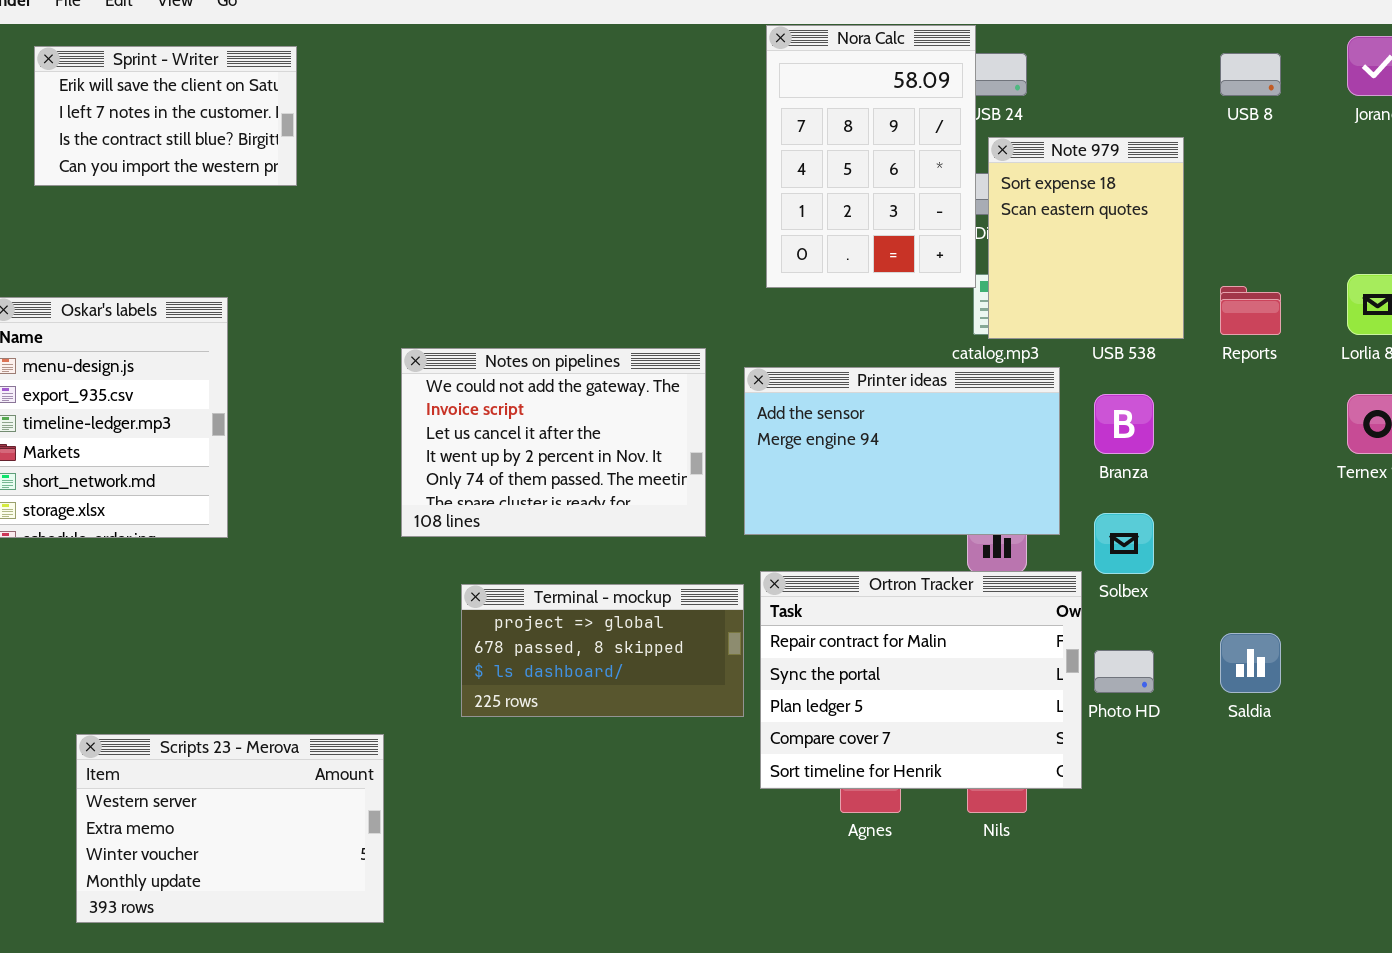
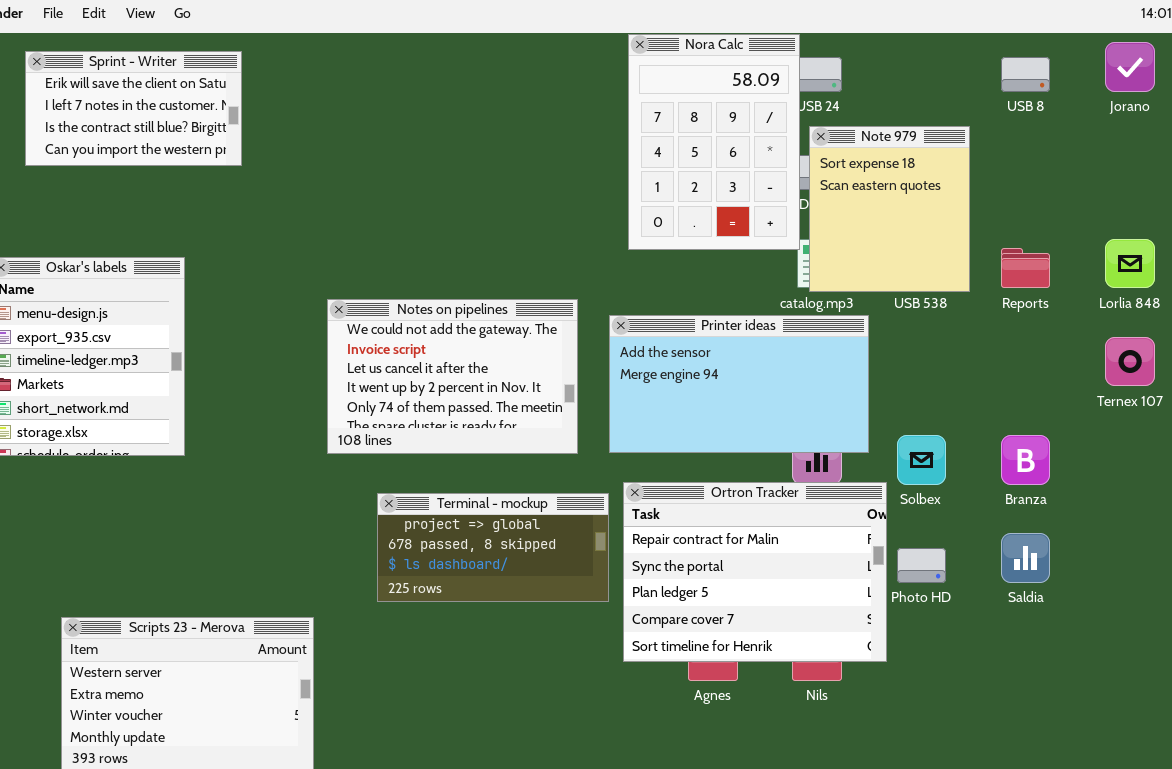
Branza: [1094,394,1154,454] -> [1001,435,1050,485], moved

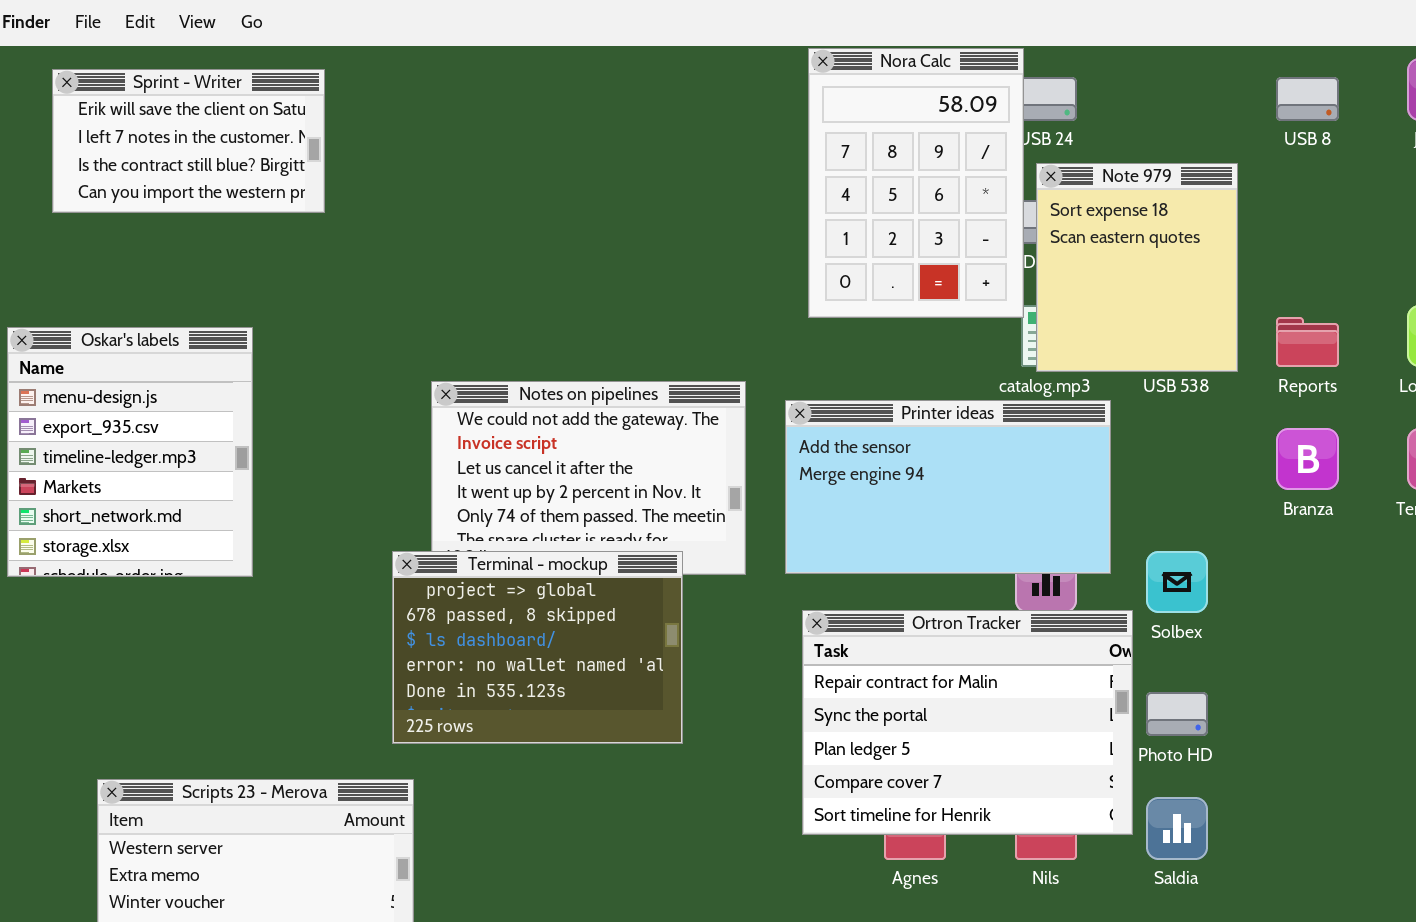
Branza: [1001,435,1050,485] -> [1276,428,1339,490], moved
Terminal - mockup: [377,493,609,602] -> [392,551,683,744], moved, resized
Saldia: [1001,533,1050,583] -> [1146,797,1208,860], moved

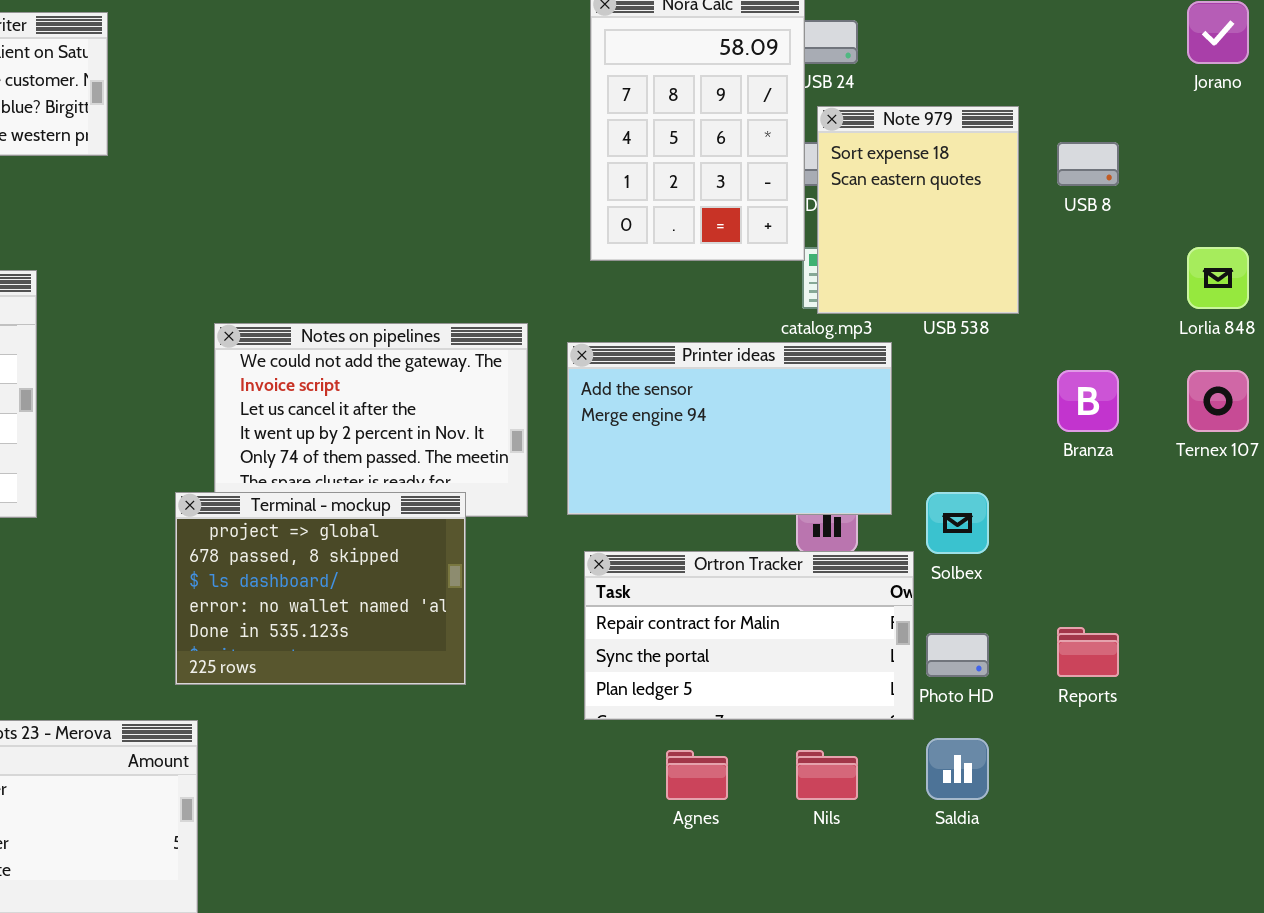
USB 8: [1276,77,1339,121] -> [1057,142,1119,186], moved
Reports: [1276,317,1339,367] -> [1057,627,1119,677], moved
Ortron Tracker: [802,610,1133,835] -> [584,551,914,720], resized

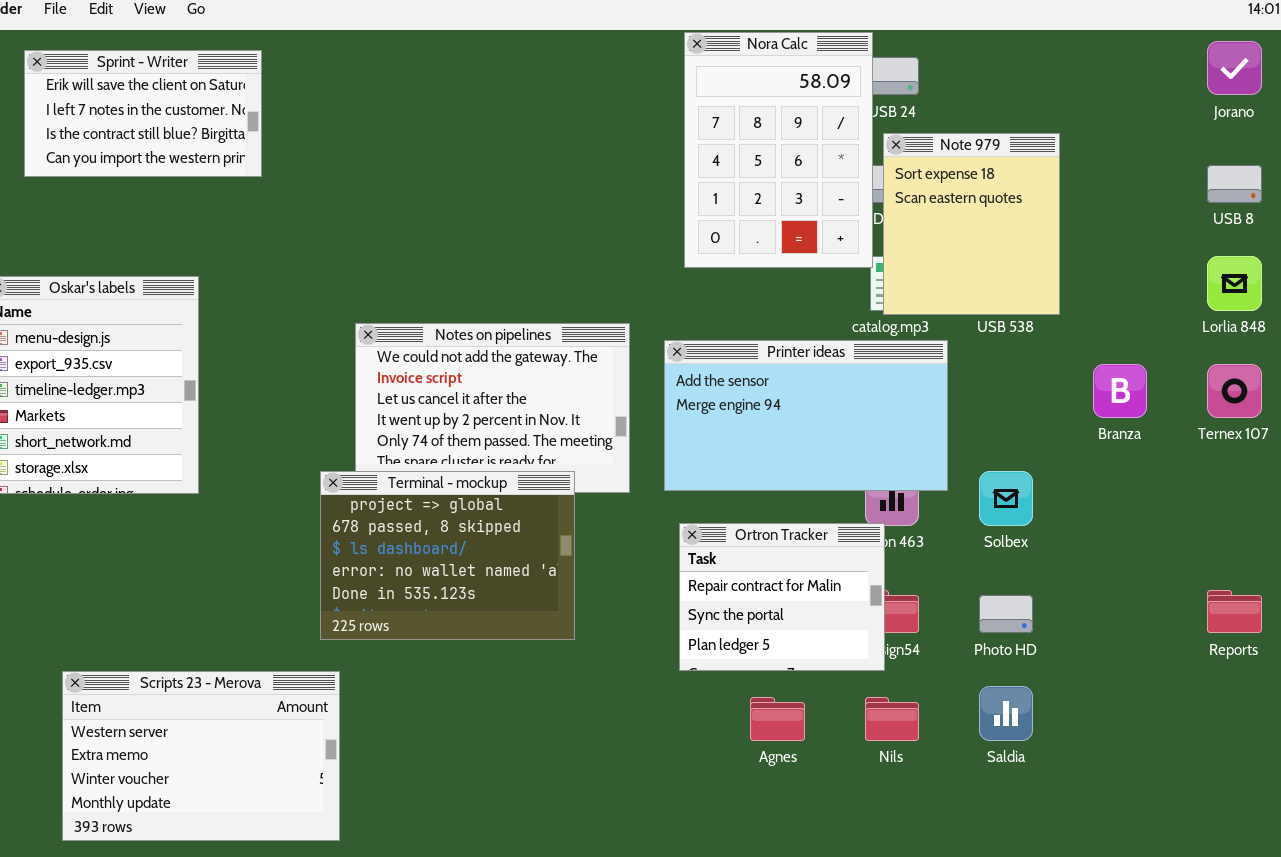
USB 8: [1057,142,1119,186] -> [1207,165,1262,203], moved
Ortron Tracker: [584,551,914,720] -> [679,523,885,671], resized
Reports: [1057,627,1119,677] -> [1207,590,1262,633], moved

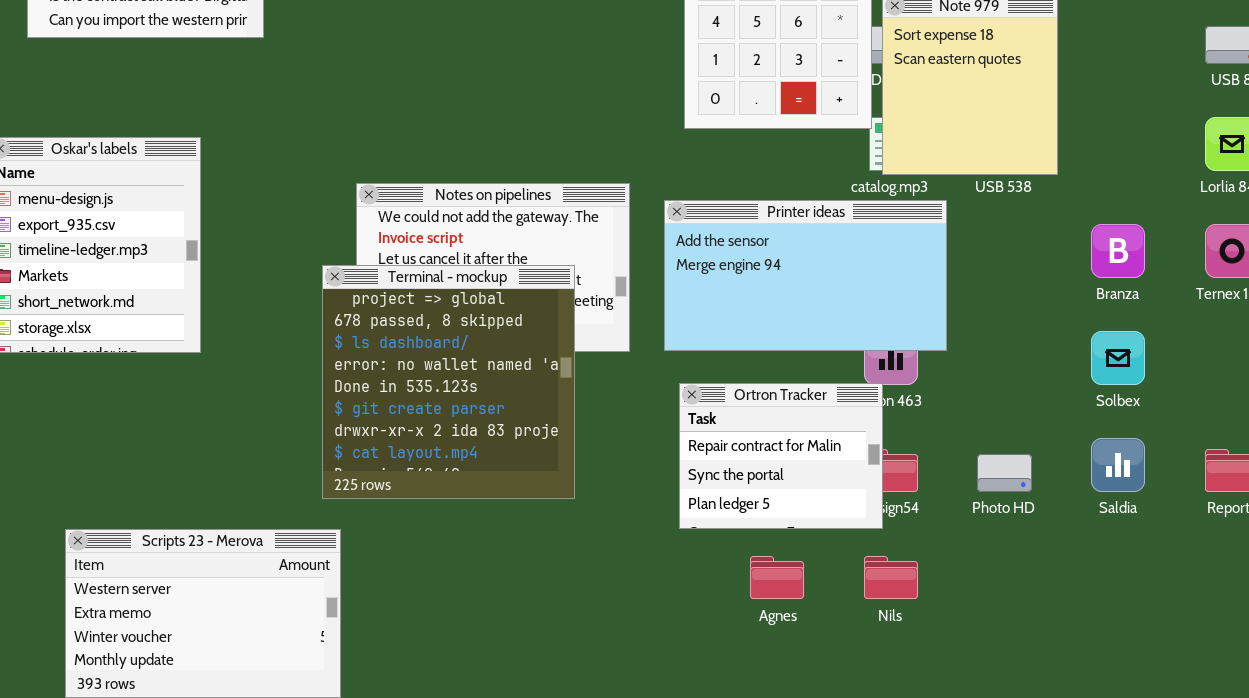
Terminal - mockup: [320,471,575,640] -> [322,265,575,499], resized
Solbex: [979,471,1033,526] -> [1091,331,1145,385], moved
Saldia: [979,686,1033,741] -> [1091,438,1145,492], moved

